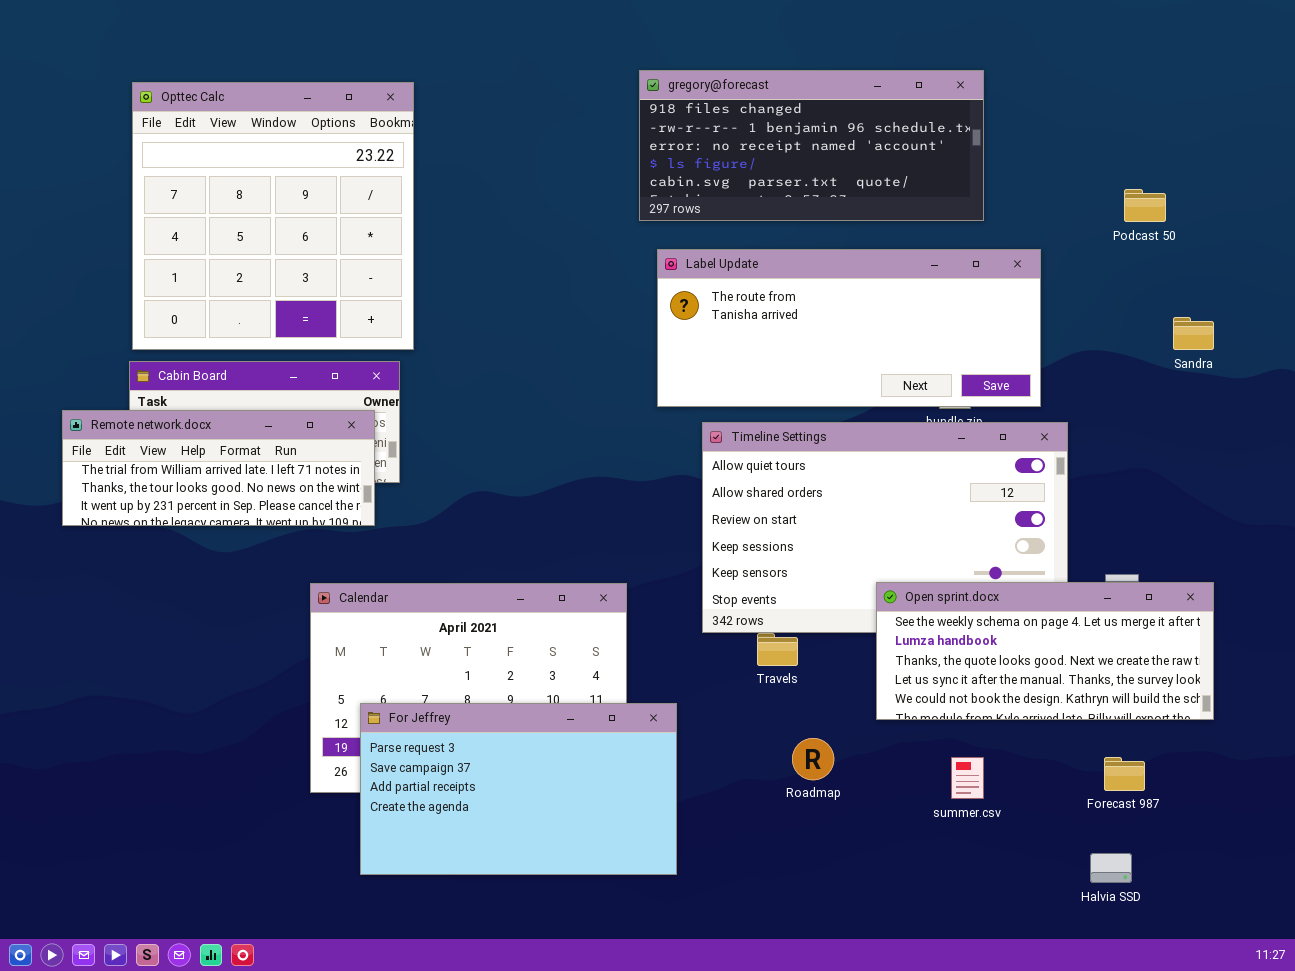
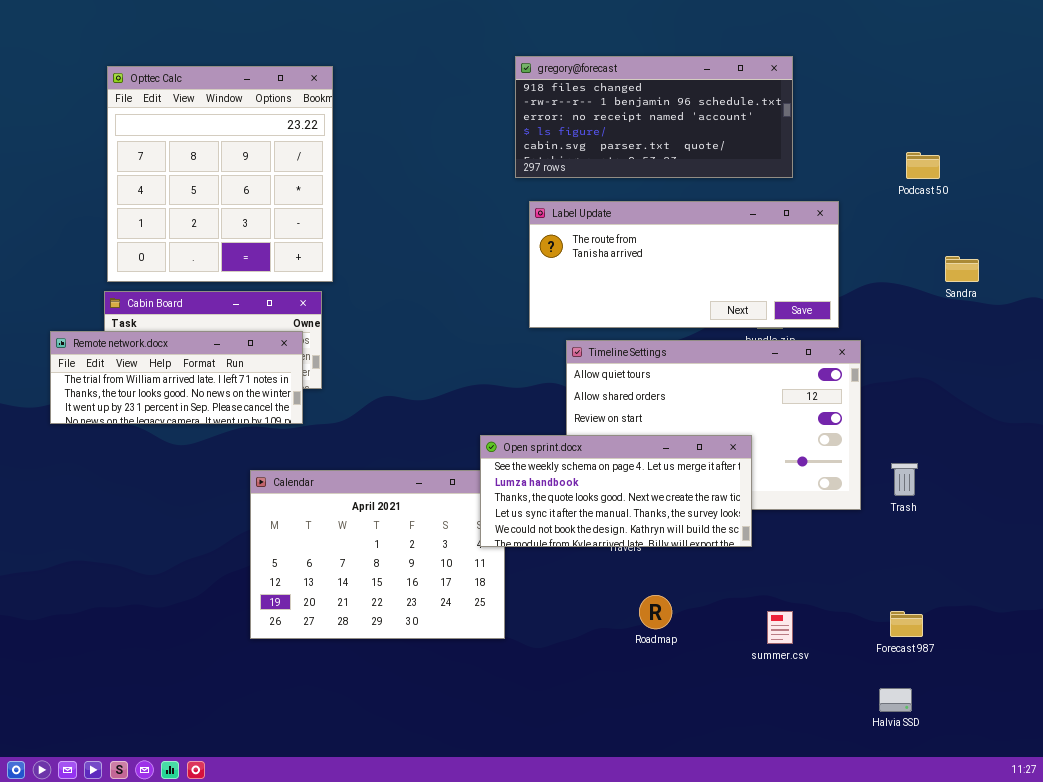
Open sprint.docx: [876,582,1214,720] -> [480,435,752,547], moved
For Jeffrey: [360,703,677,875] -> none, closed

